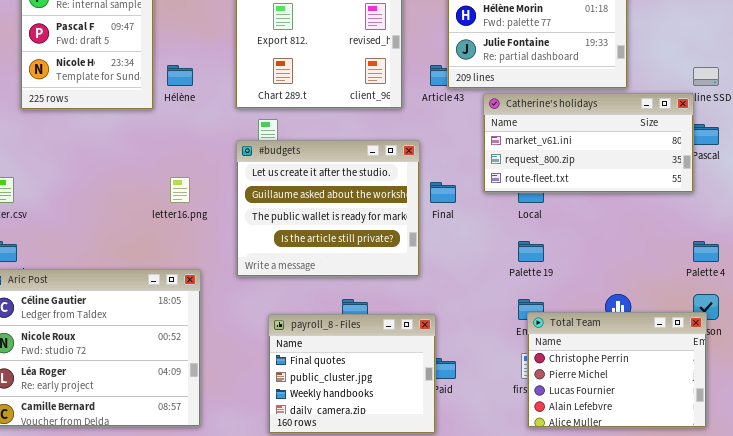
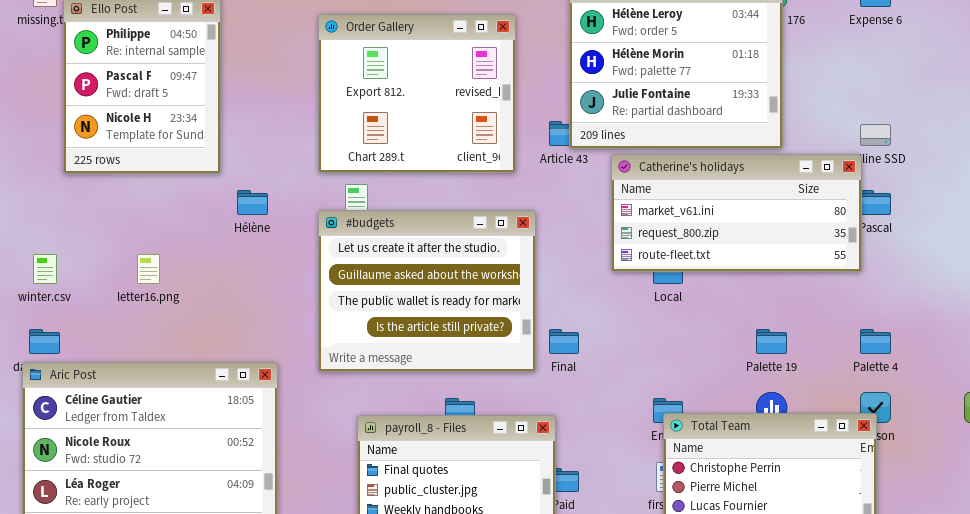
Hélène: [167,65,193,86] -> [237,190,268,215], moved
letter16.png: [170,177,190,203] -> [137,254,160,284], moved
Final: [430,182,456,203] -> [549,329,579,354], moved
Palette 19: [518,241,544,262] -> [756,329,787,354], moved

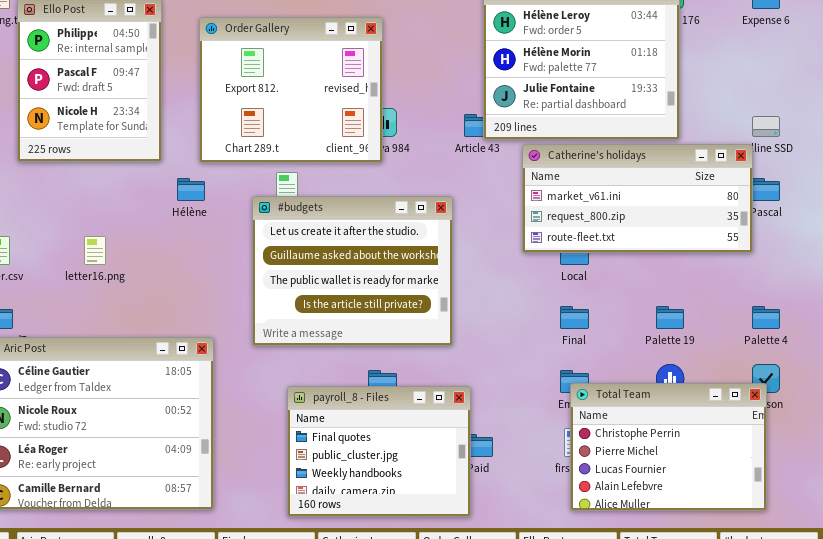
Order Gallery: [318,14,516,173] -> [199,17,383,163], moved
Final: [549,329,579,354] -> [560,306,589,329], moved

